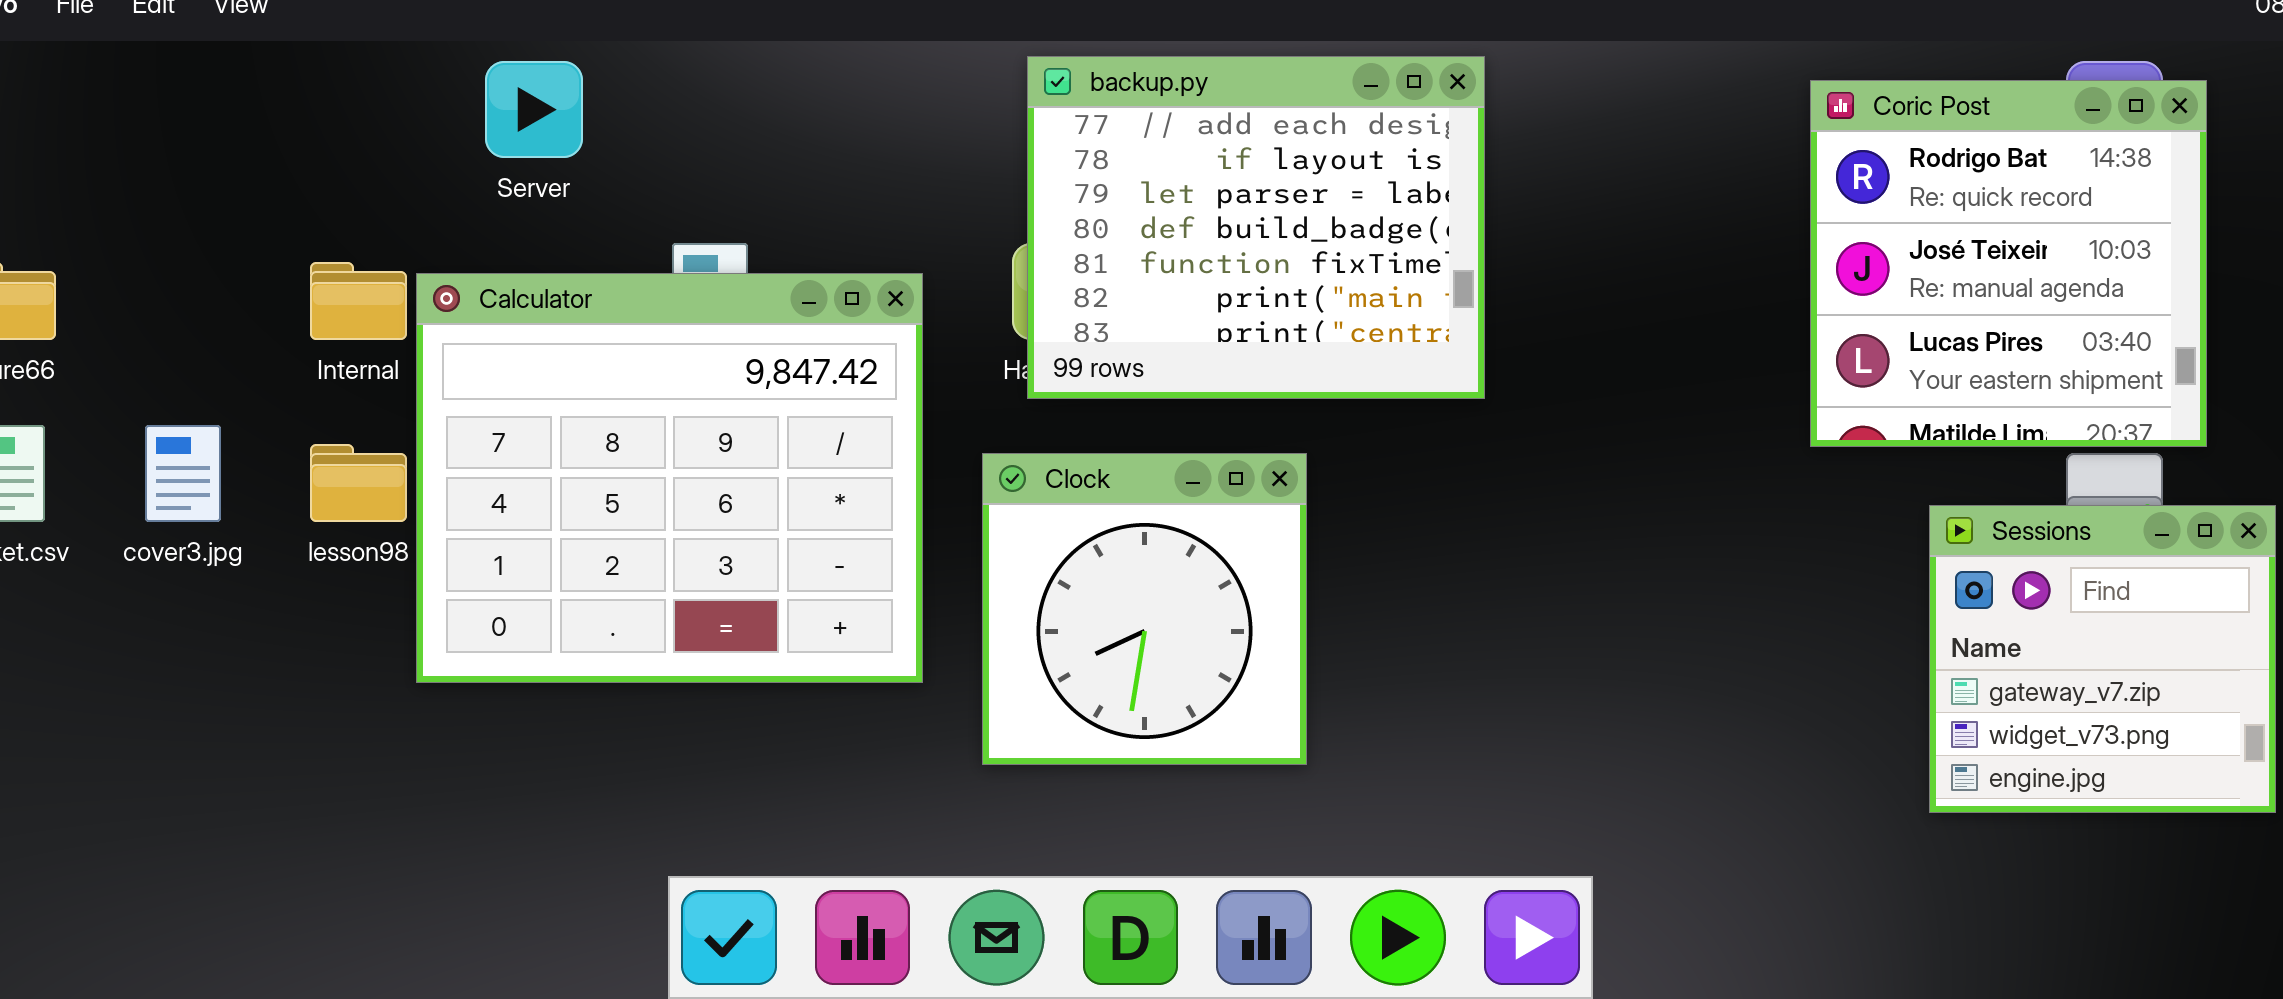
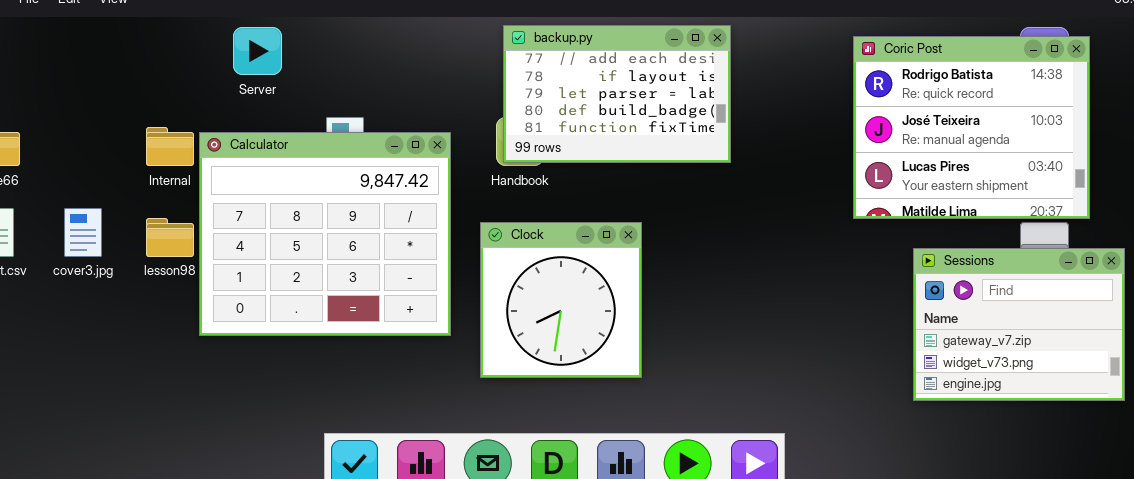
backup.py: [1027,56,1485,399] -> [503,25,731,163], resized
Coric Post: [1810,80,2207,447] -> [853,36,1090,219], resized
Sessions: [1929,505,2276,813] -> [913,248,1125,401], resized

